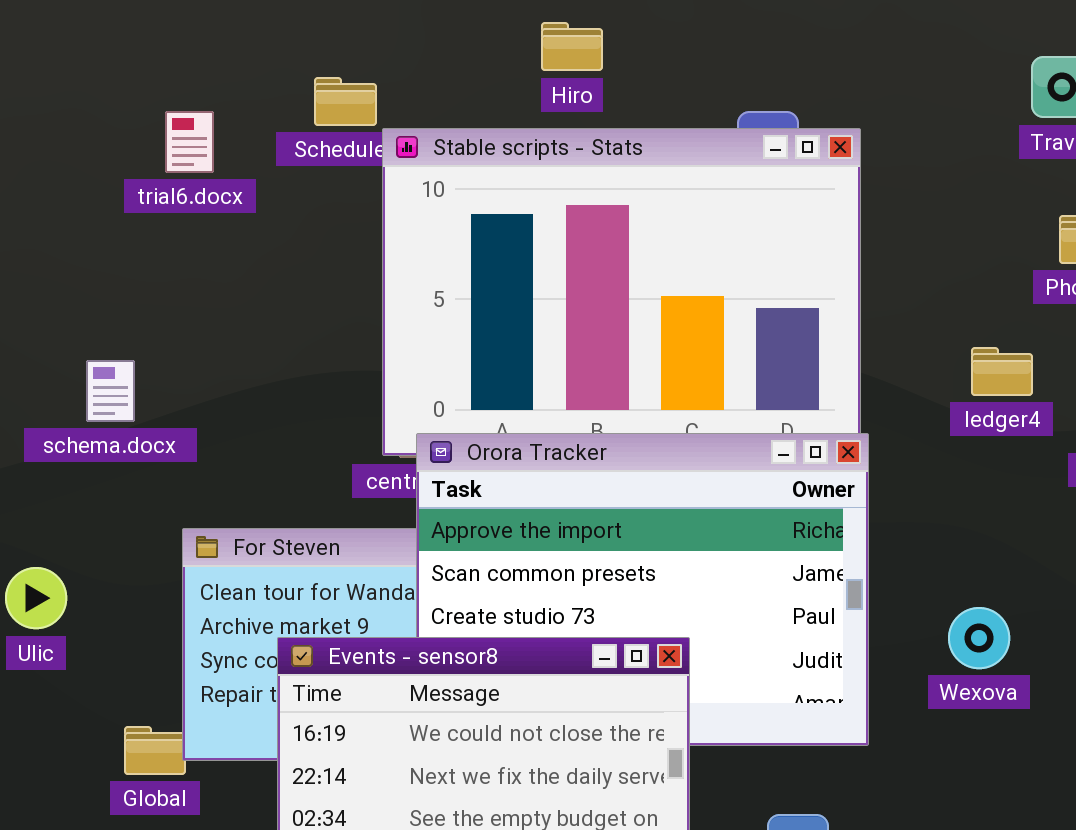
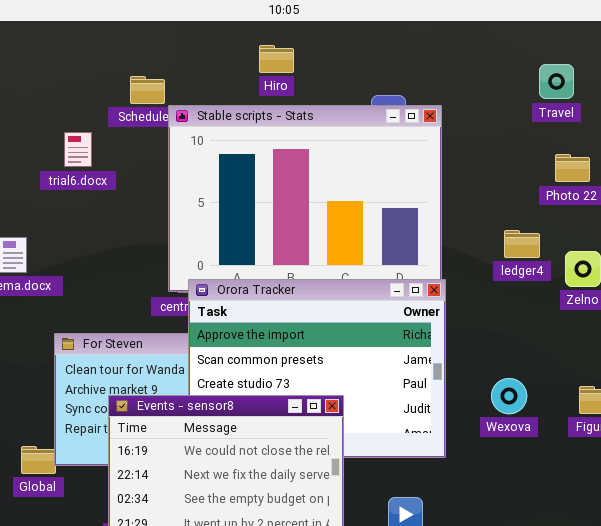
trial6.docx: [165,111,214,173] -> [64,132,92,167], moved

